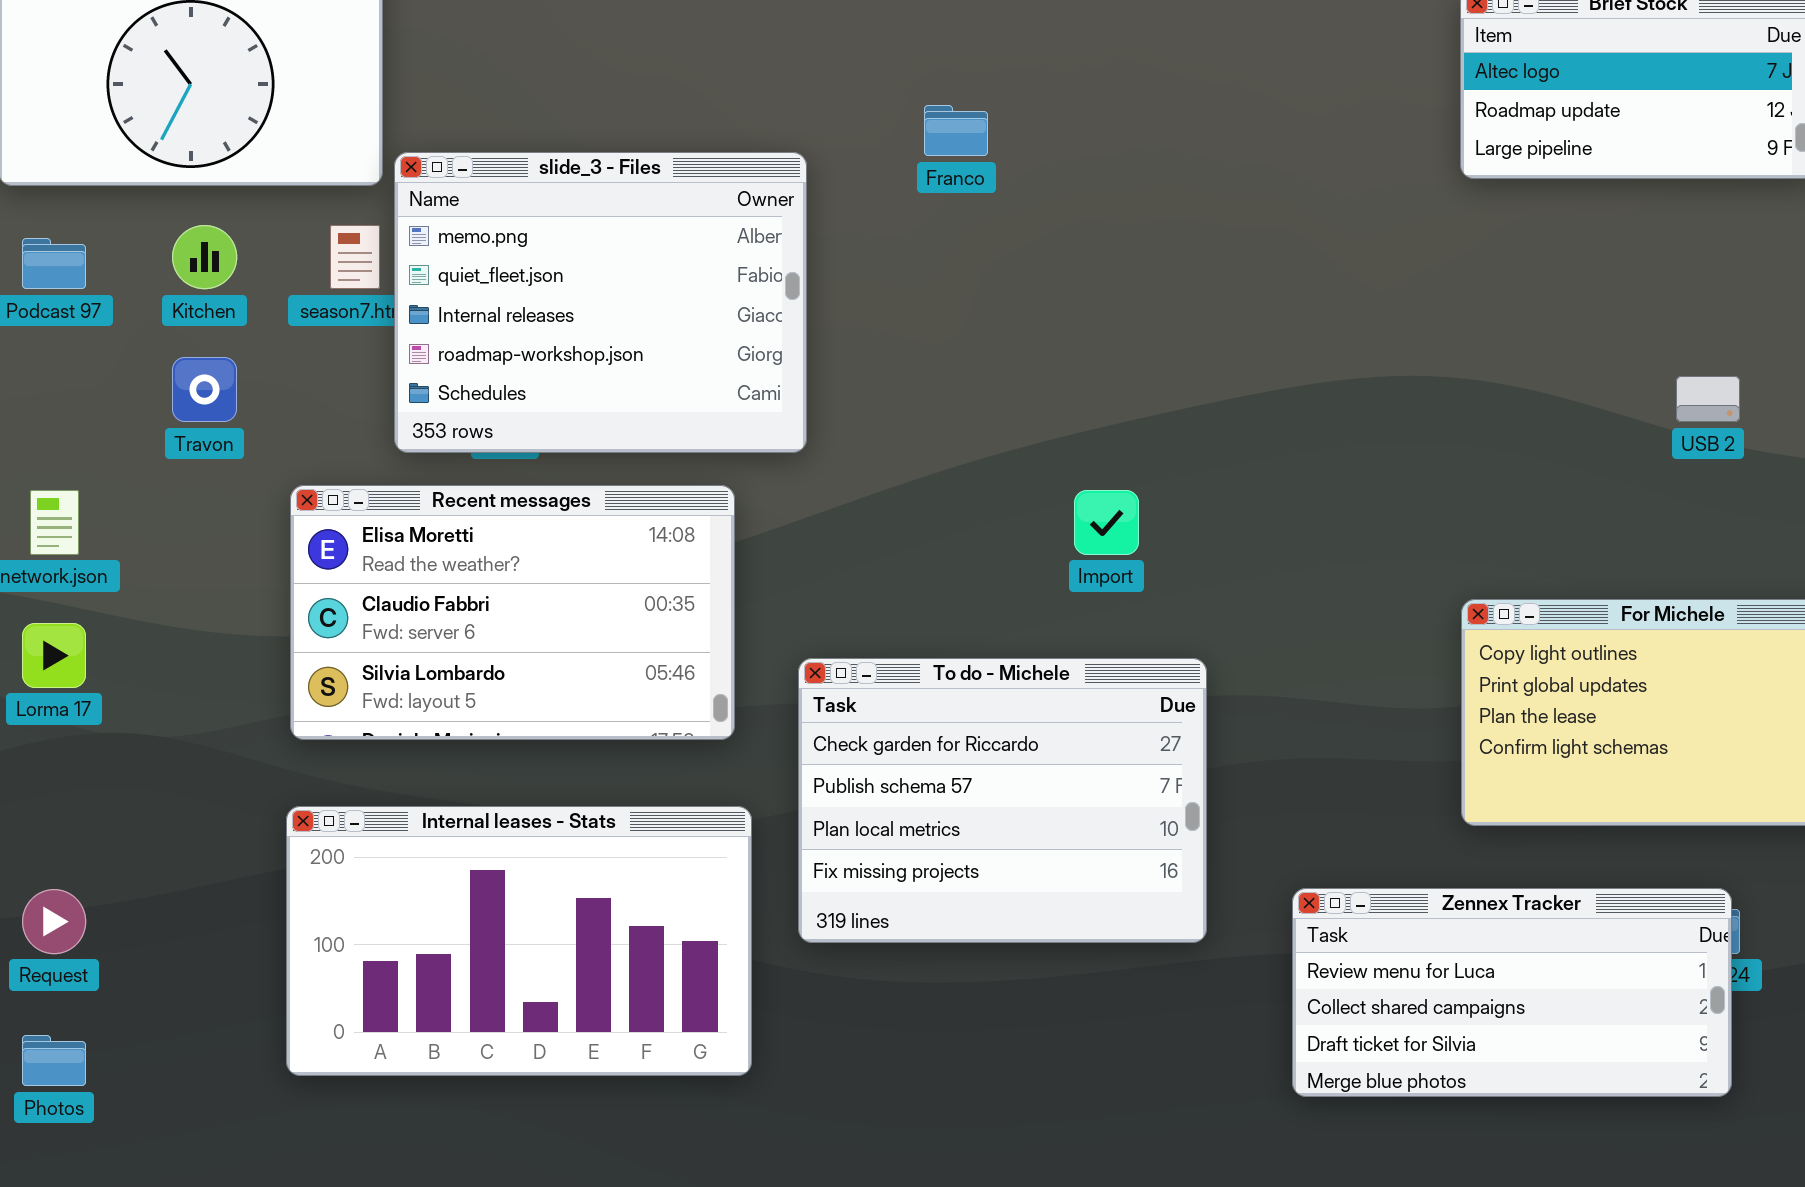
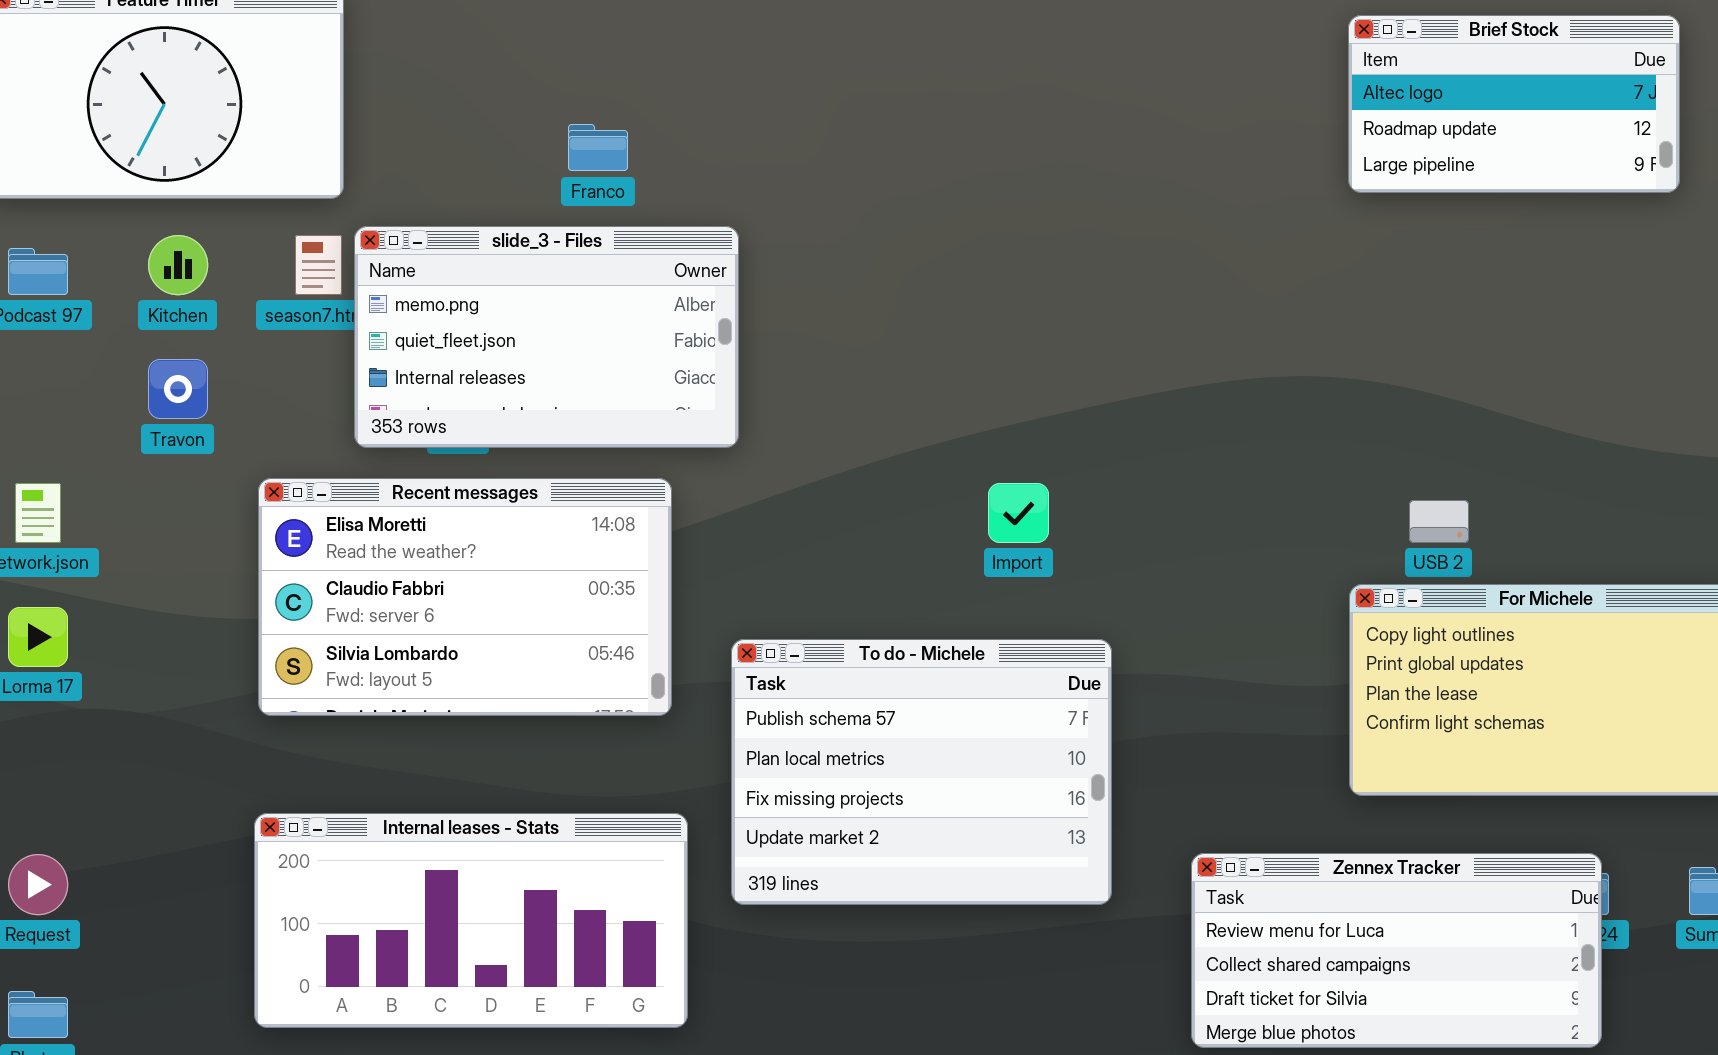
Franco: [924,105,988,156] -> [568,124,628,171], moved
slide_3 - Files: [394,152,807,453] -> [354,226,739,448], resized
USB 2: [1676,376,1740,422] -> [1409,500,1469,543], moved
To do - Michele: [798,658,1207,943] -> [731,639,1112,905], scrolled down 1 row
Internal leases - Stats: [286,806,752,1076] -> [254,813,688,1028], resized

